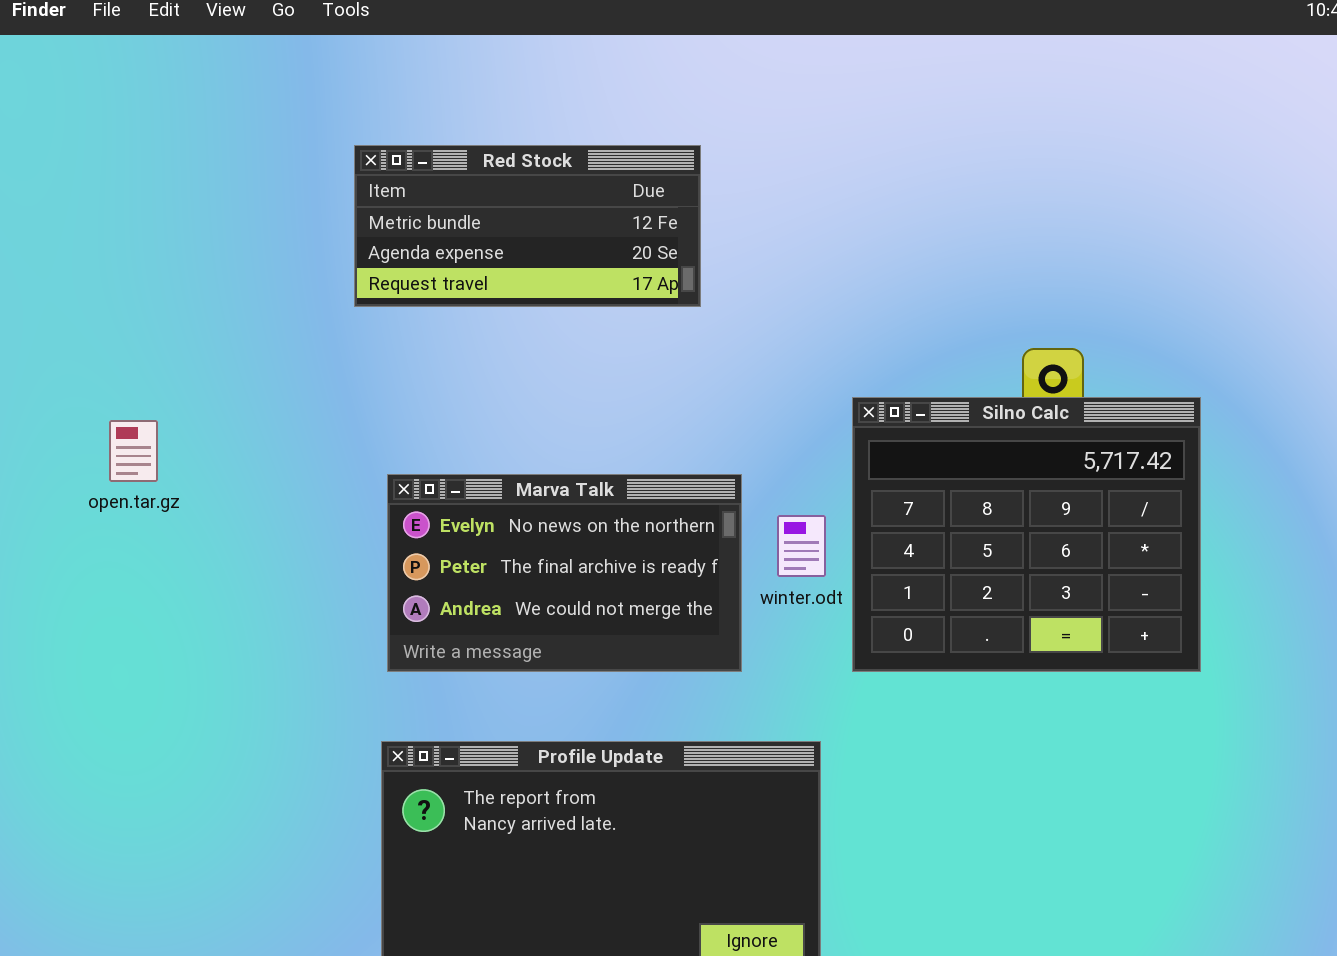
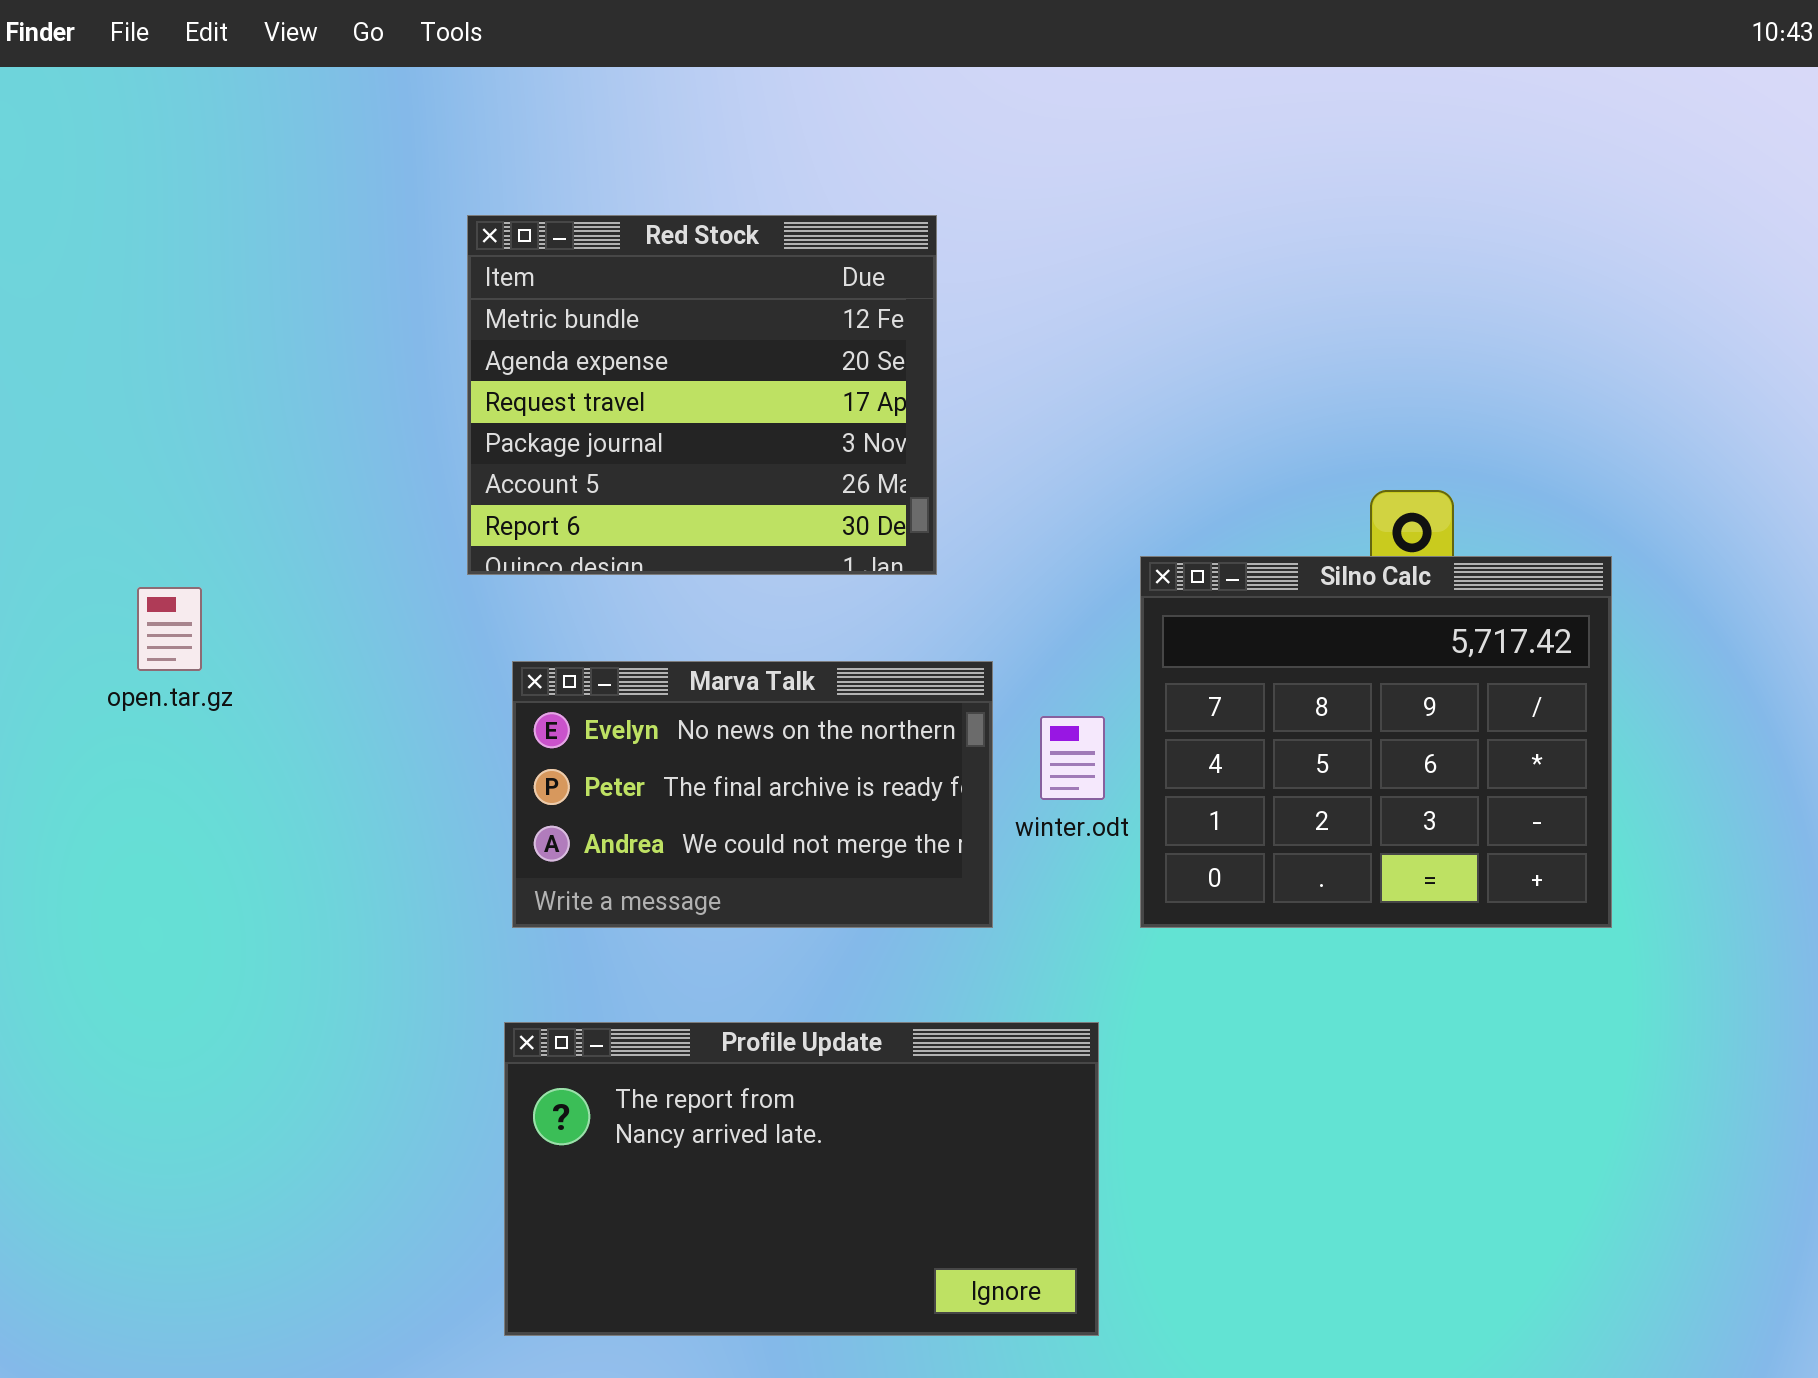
Red Stock: [354,145,701,307] -> [467,215,937,575], resized

